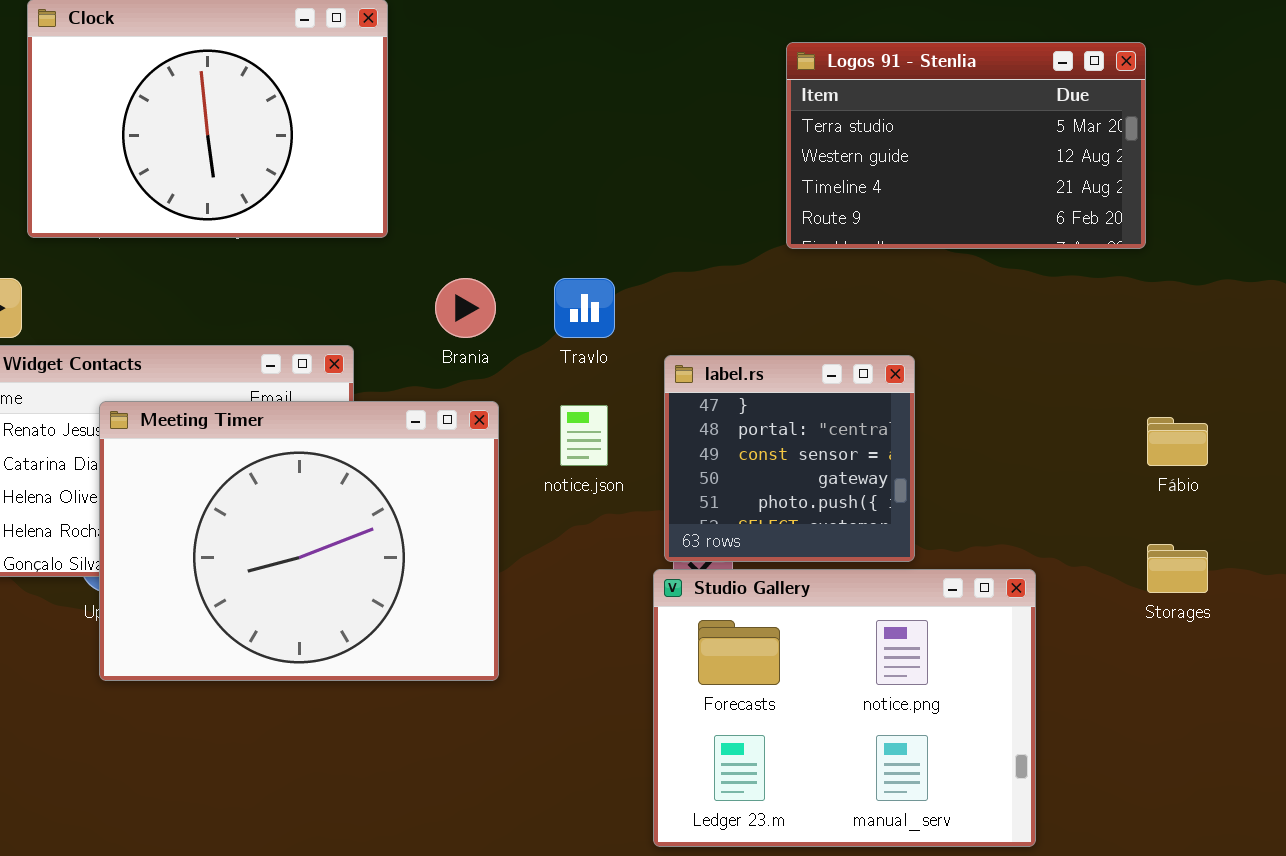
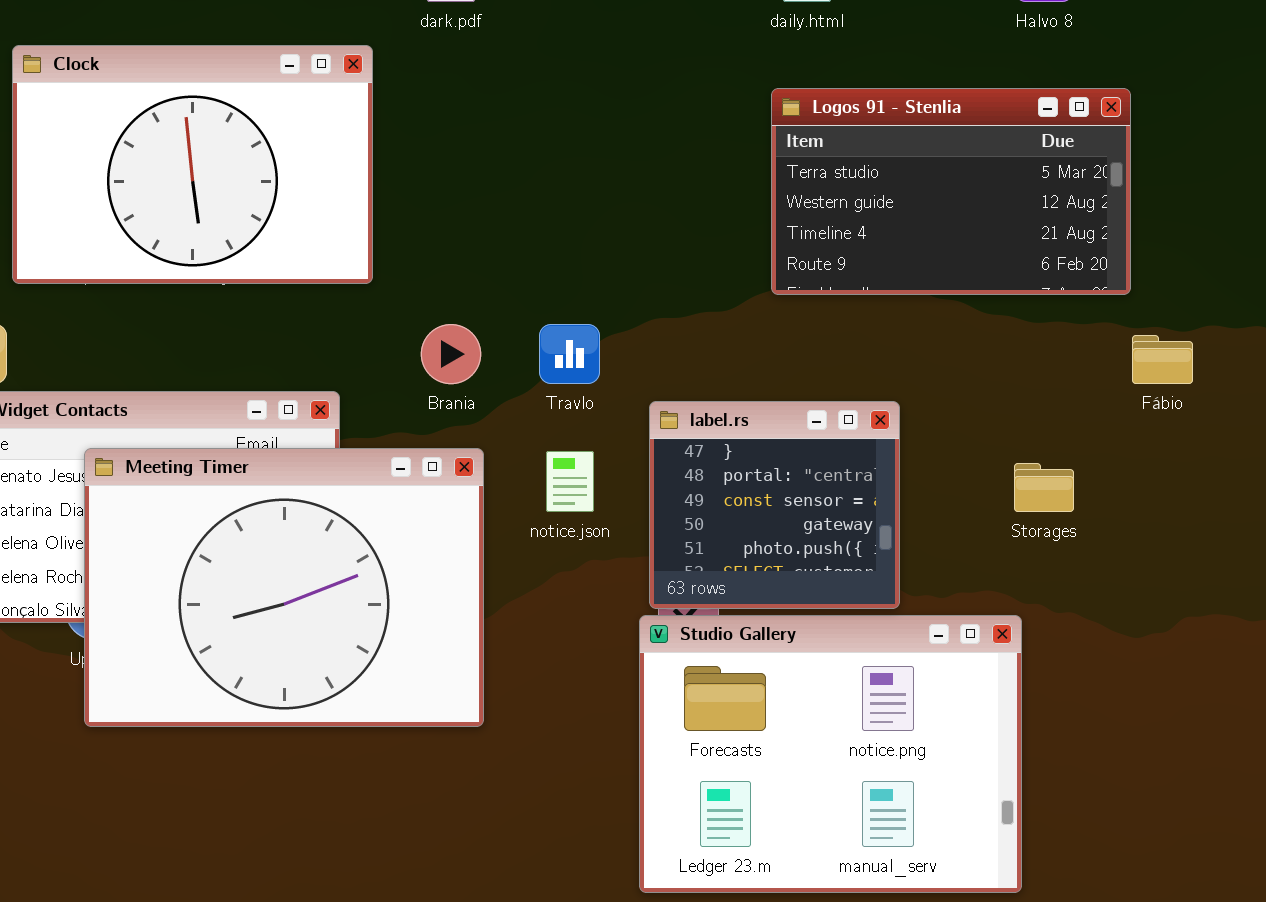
Fábio: [1147,417,1208,466] -> [1132,335,1193,384], moved
Storages: [1147,544,1208,593] -> [1014,463,1074,512], moved

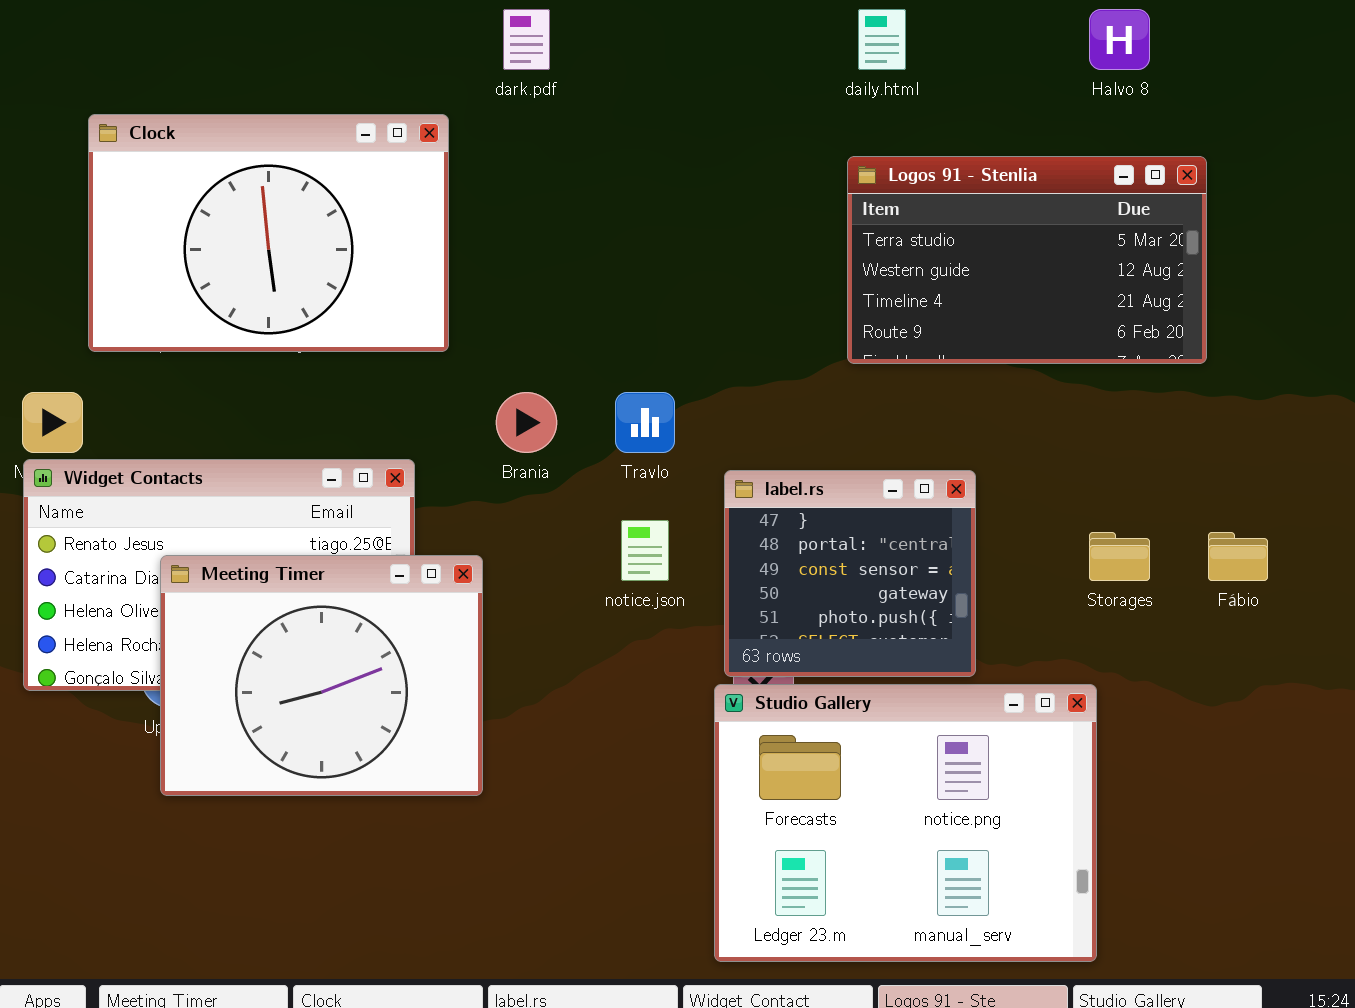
Fábio: [1132,335,1193,384] -> [1208,532,1268,581], moved
Meeting Timer: [84,448,484,727] -> [160,555,483,796], resized

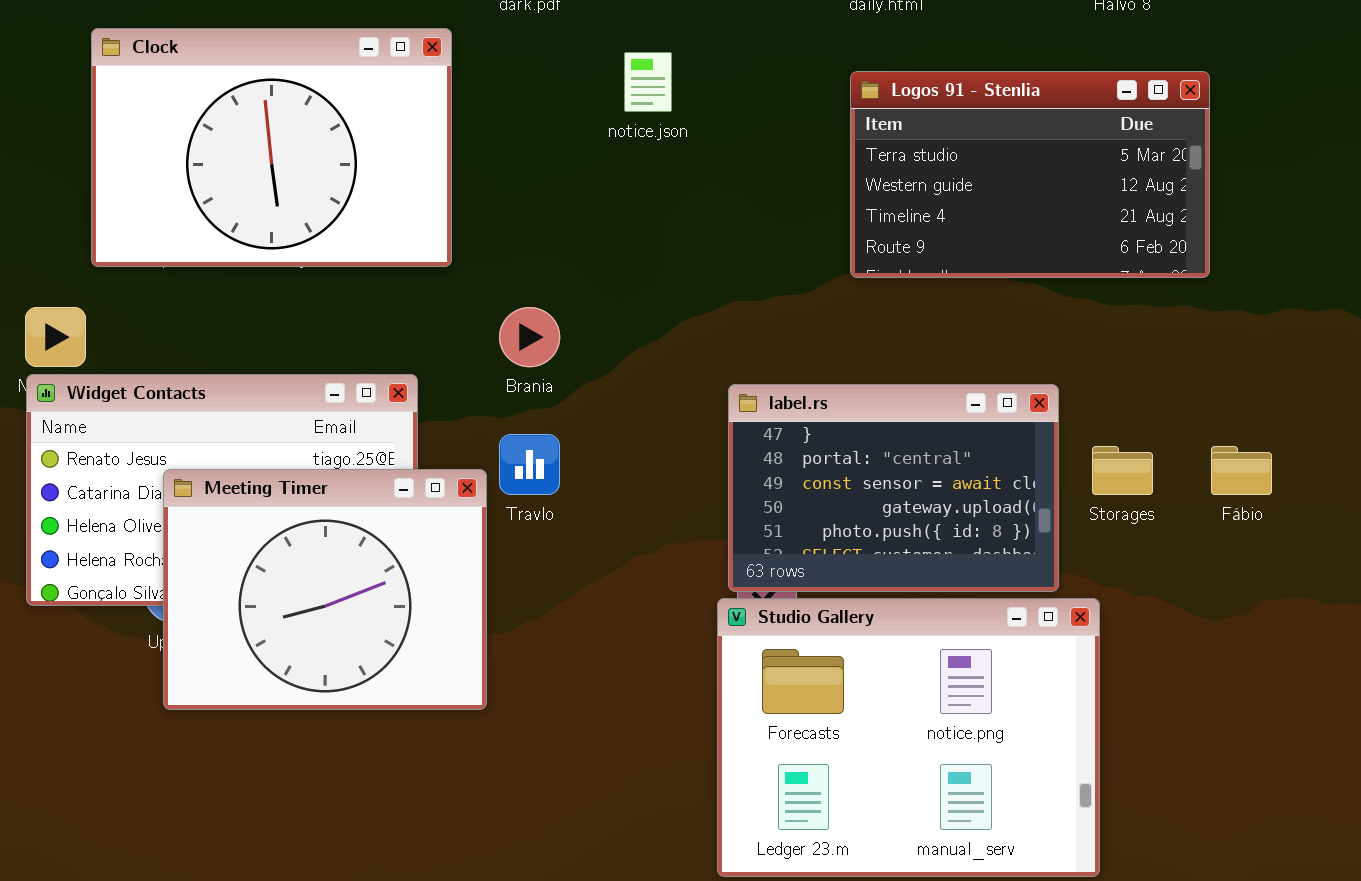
Travlo: [615,392,675,453] -> [499,434,560,495], moved
label.rs: [724,470,976,677] -> [728,384,1059,592], resized
notice.json: [621,520,669,581] -> [624,52,672,112], moved

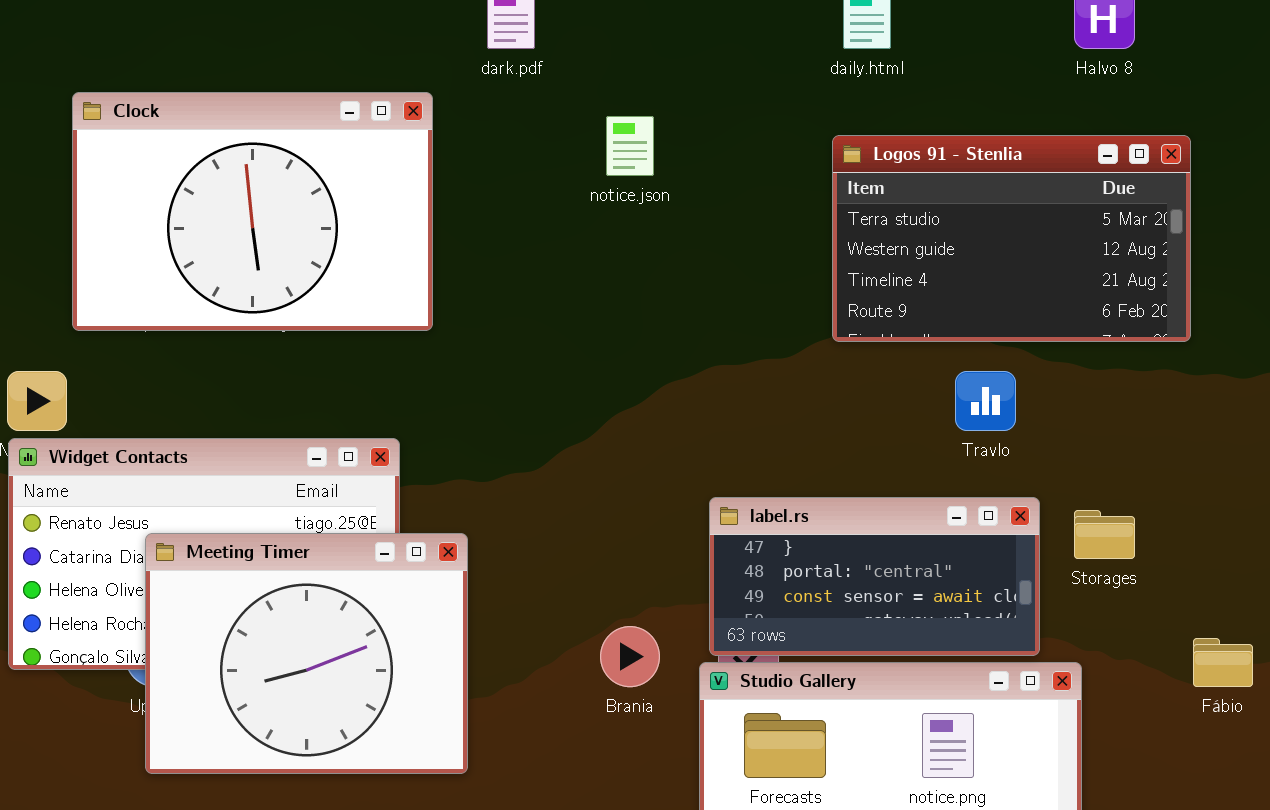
Brania: [499,307,560,367] -> [600,626,660,687], moved
label.rs: [728,384,1059,592] -> [709,497,1040,656], resized
Travlo: [499,434,560,495] -> [955,371,1016,431], moved
Fábio: [1211,446,1272,495] -> [1193,638,1253,687], moved

